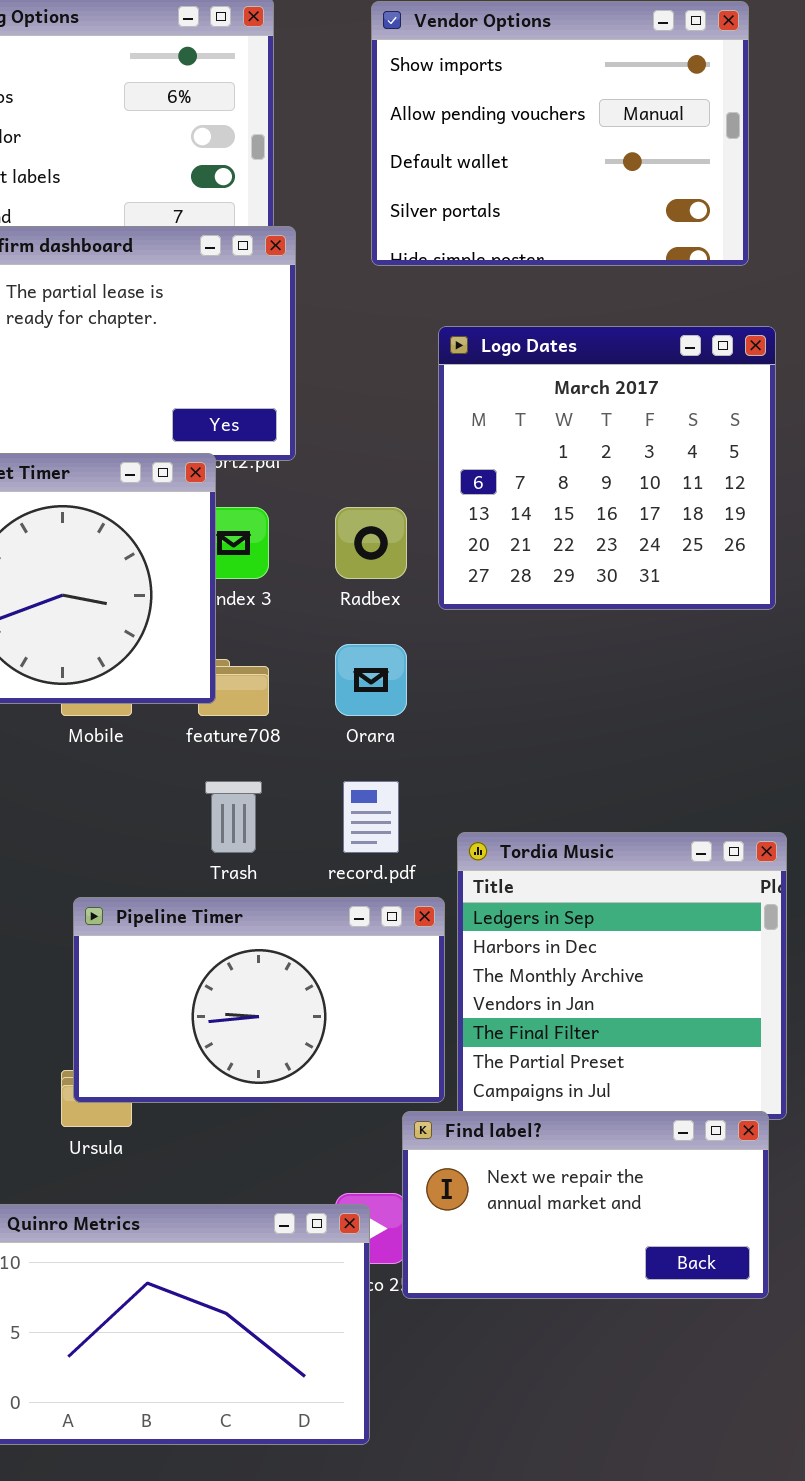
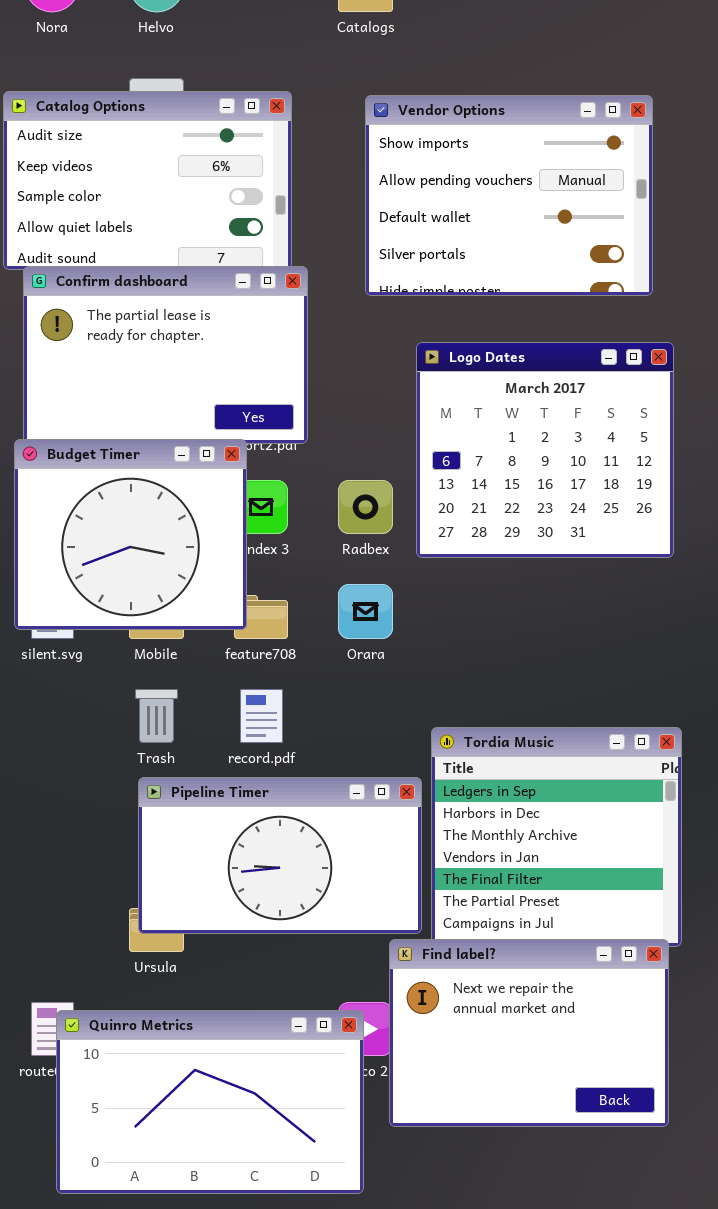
Trash: [205,781,262,853] -> [135,689,178,743], moved
record.pdf: [343,781,399,853] -> [240,689,283,743], moved
Find label?: [402,1111,769,1299] -> [389,939,669,1127], resized

